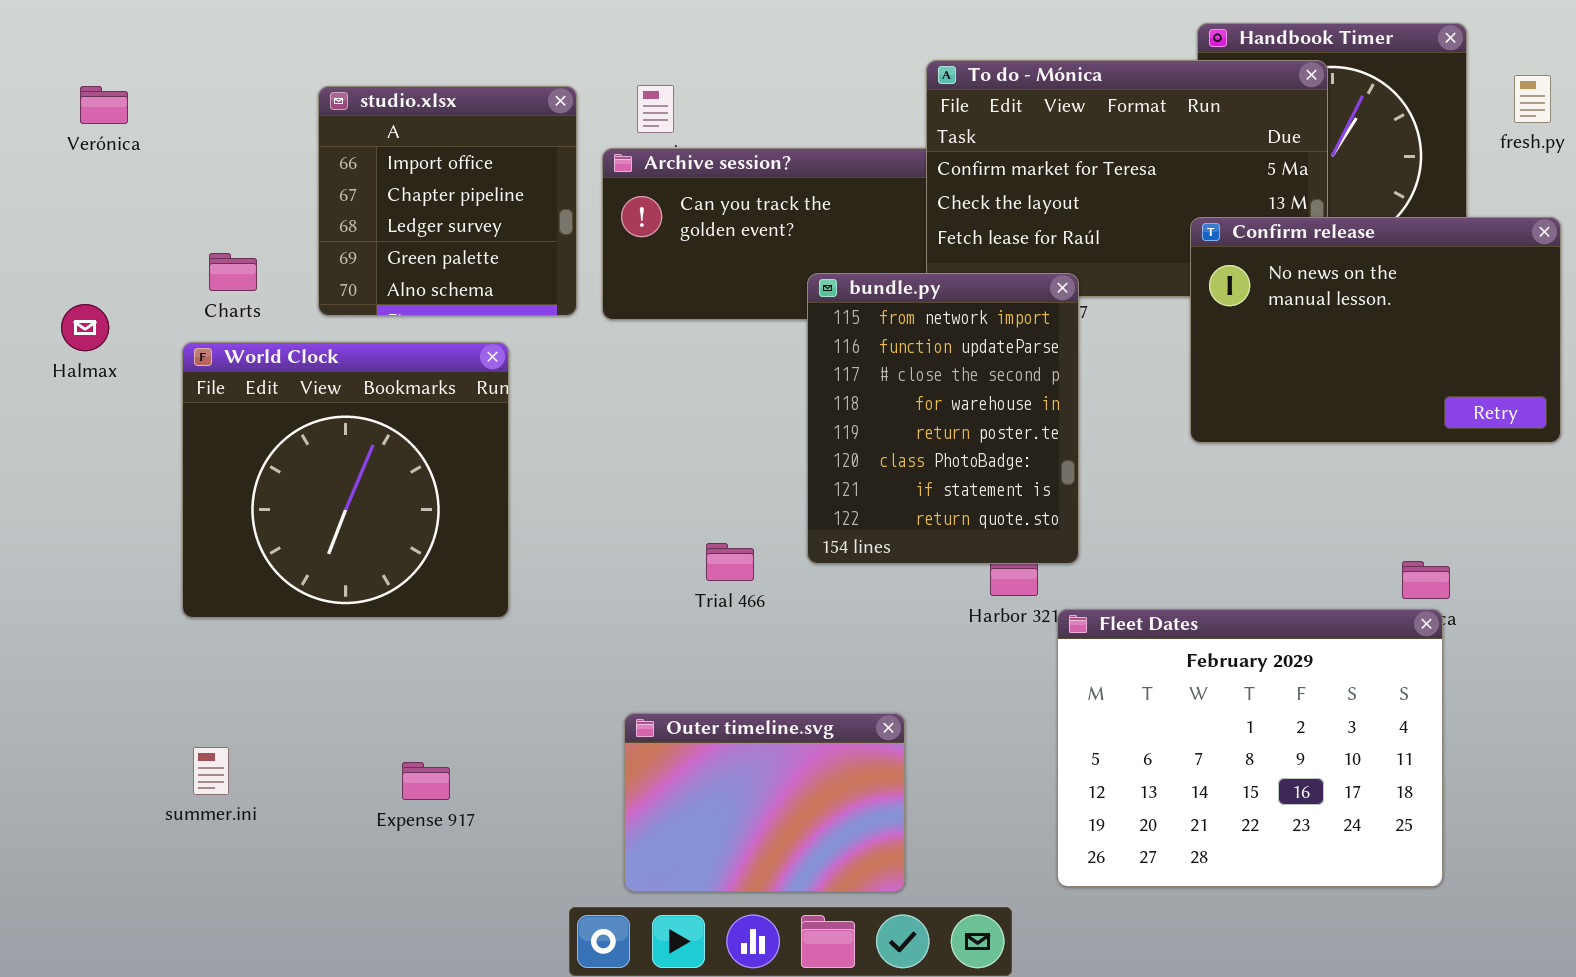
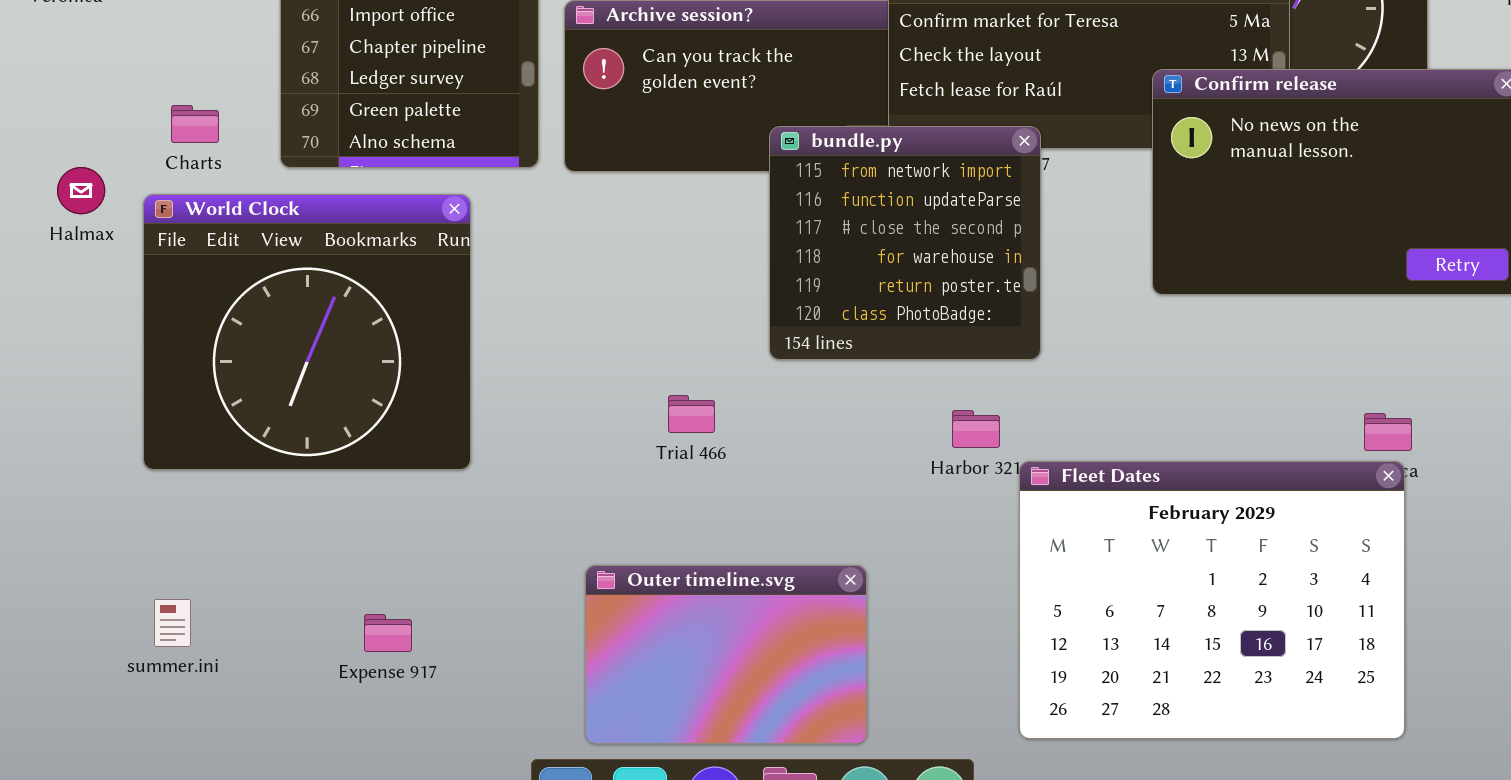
bundle.py: [807,273,1079,564] -> [769,126,1041,360], resized
Halmax: [61,304,109,351] -> [57,167,105,214], moved

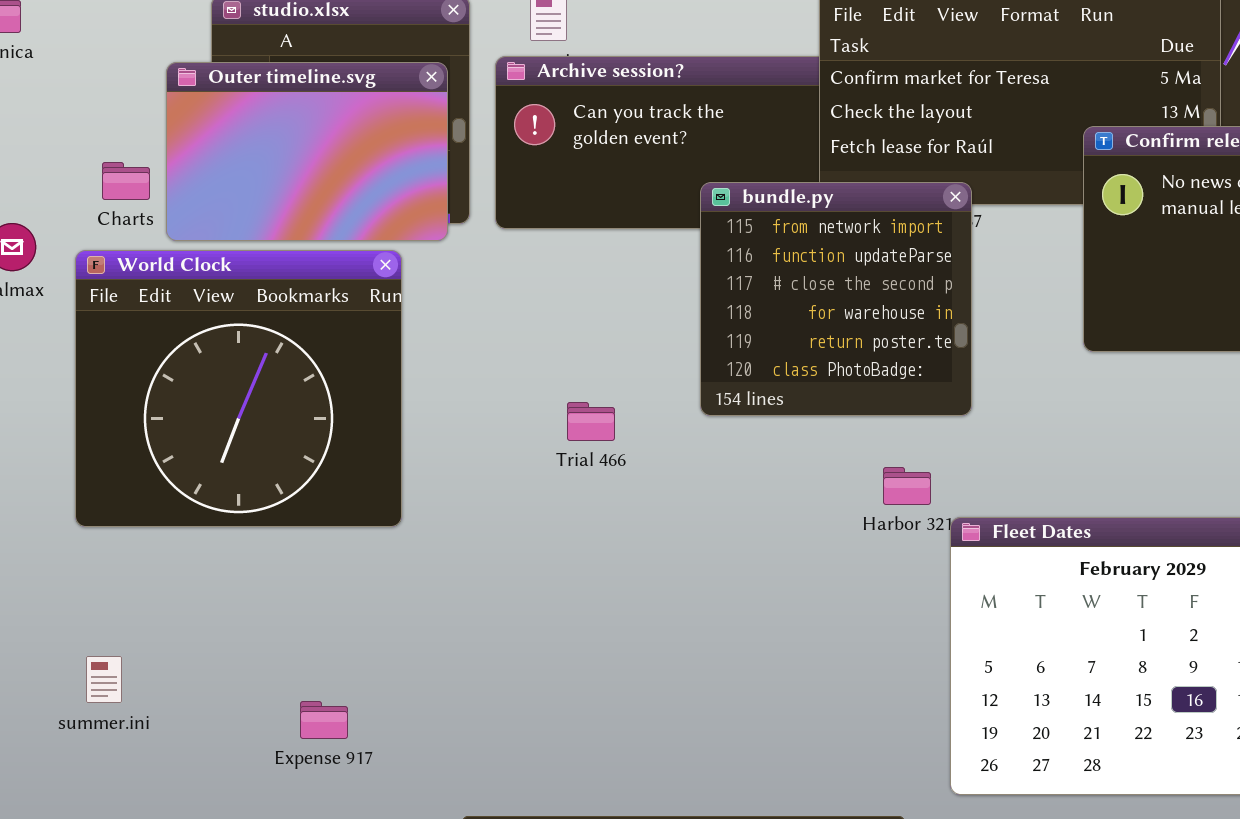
Trial 466: [668,395,715,433] -> [567,402,615,441], moved
Outer timeline.svg: [585,565,867,744] -> [166,62,448,241], moved
Expense 917: [364,614,412,652] -> [300,701,348,739], moved

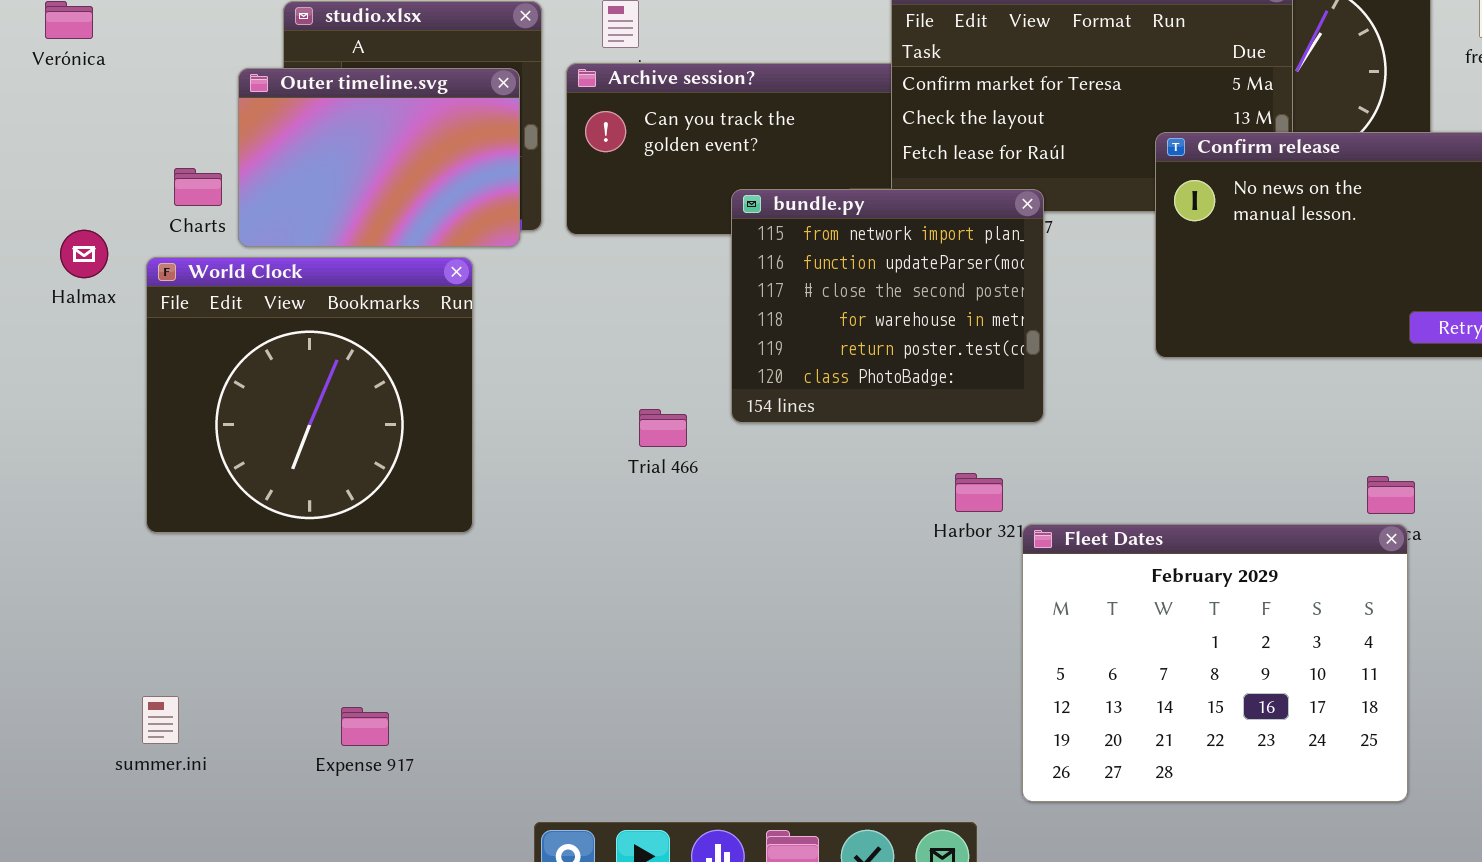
bundle.py: [700,182,972,416] -> [731,189,1044,423], resized
summer.ini: [86,656,122,703] -> [142,696,179,744], moved
Expense 917: [300,701,348,739] -> [341,707,389,746], moved

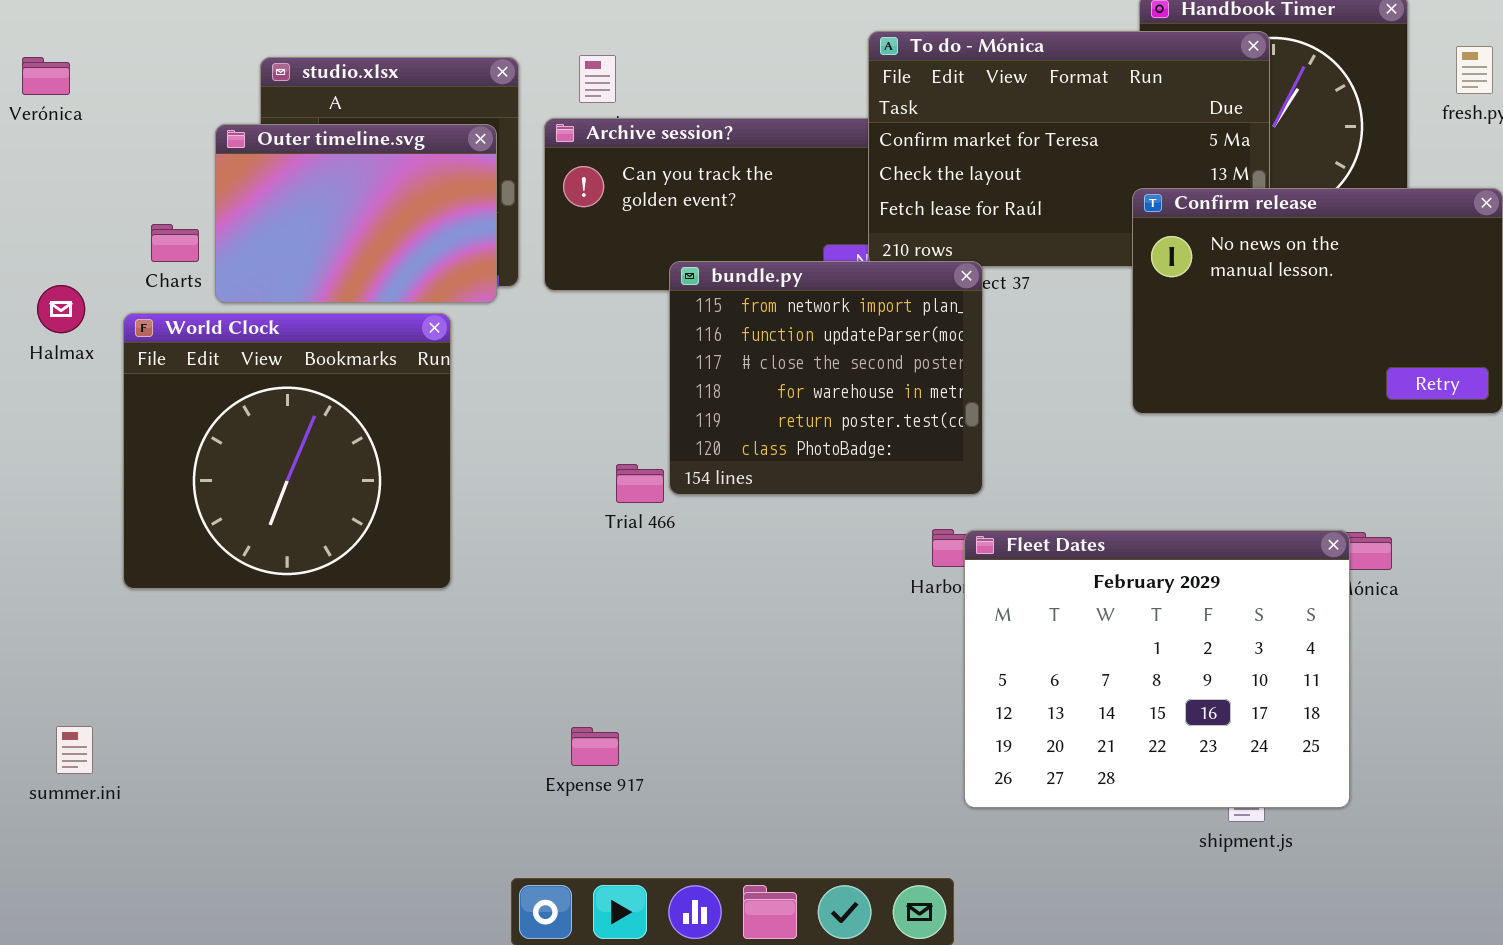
bundle.py: [731,189,1044,423] -> [669,261,983,495], moved
Fleet Dates: [1022,524,1408,802] -> [964,530,1350,808], moved
summer.ini: [142,696,179,744] -> [56,726,93,774], moved
Expense 917: [341,707,389,746] -> [571,727,619,766], moved

